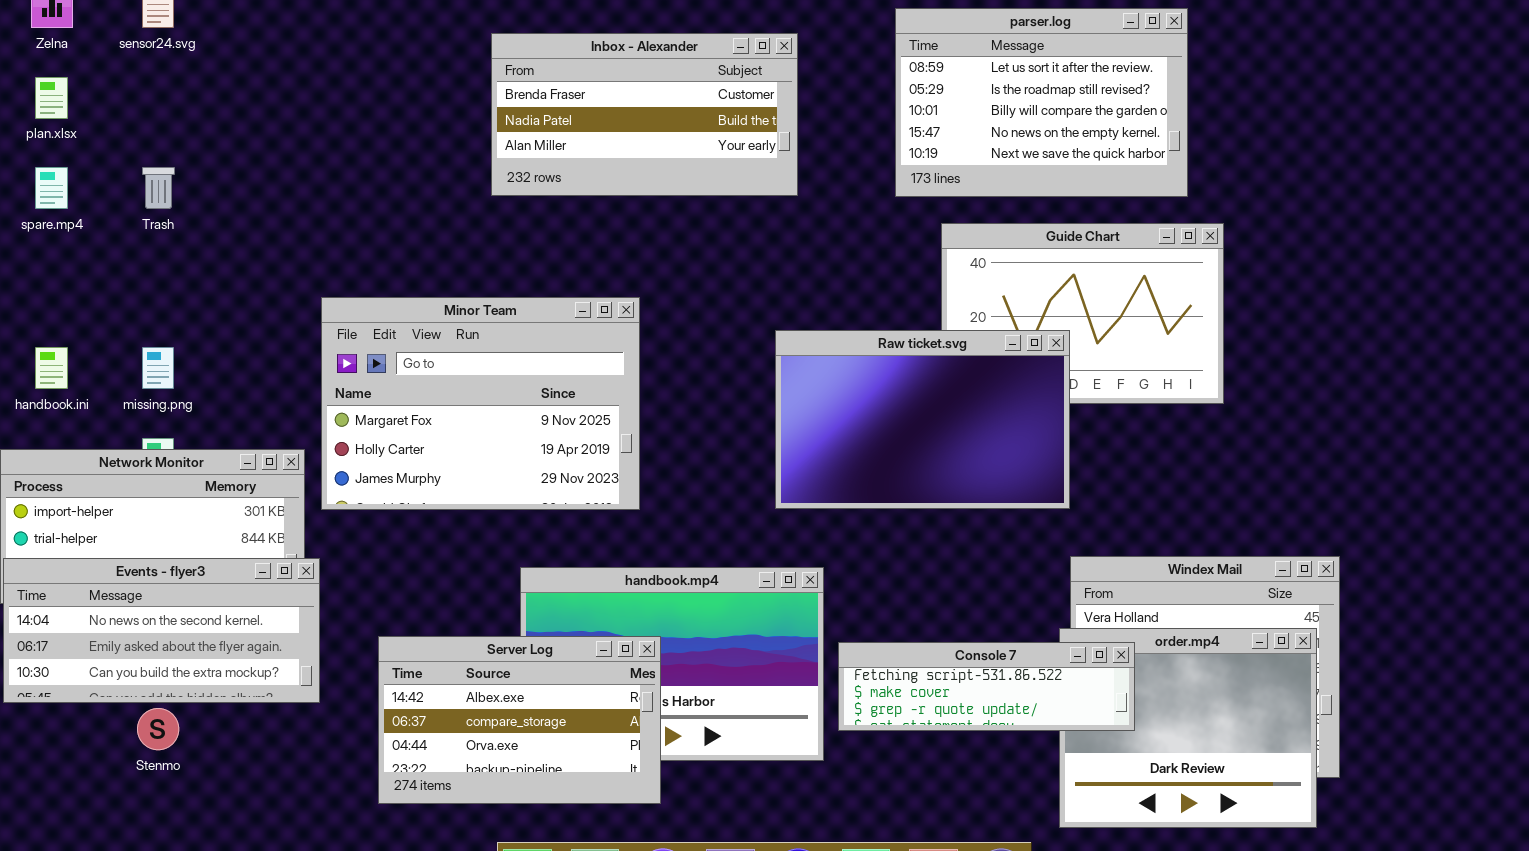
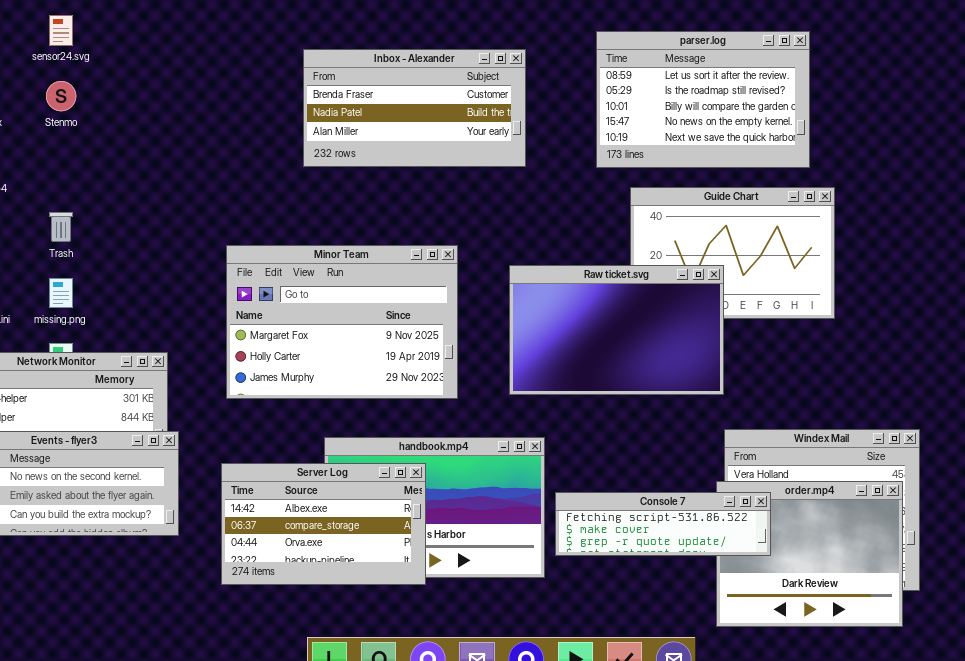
Trash: [142,167,175,209] -> [49,212,73,242], moved
Minor Team: [321,297,640,510] -> [226,245,458,399], moved
Server Log: [378,636,661,804] -> [221,463,426,585], moved
Stenmo: [137,708,179,750] -> [46,81,76,111], moved

